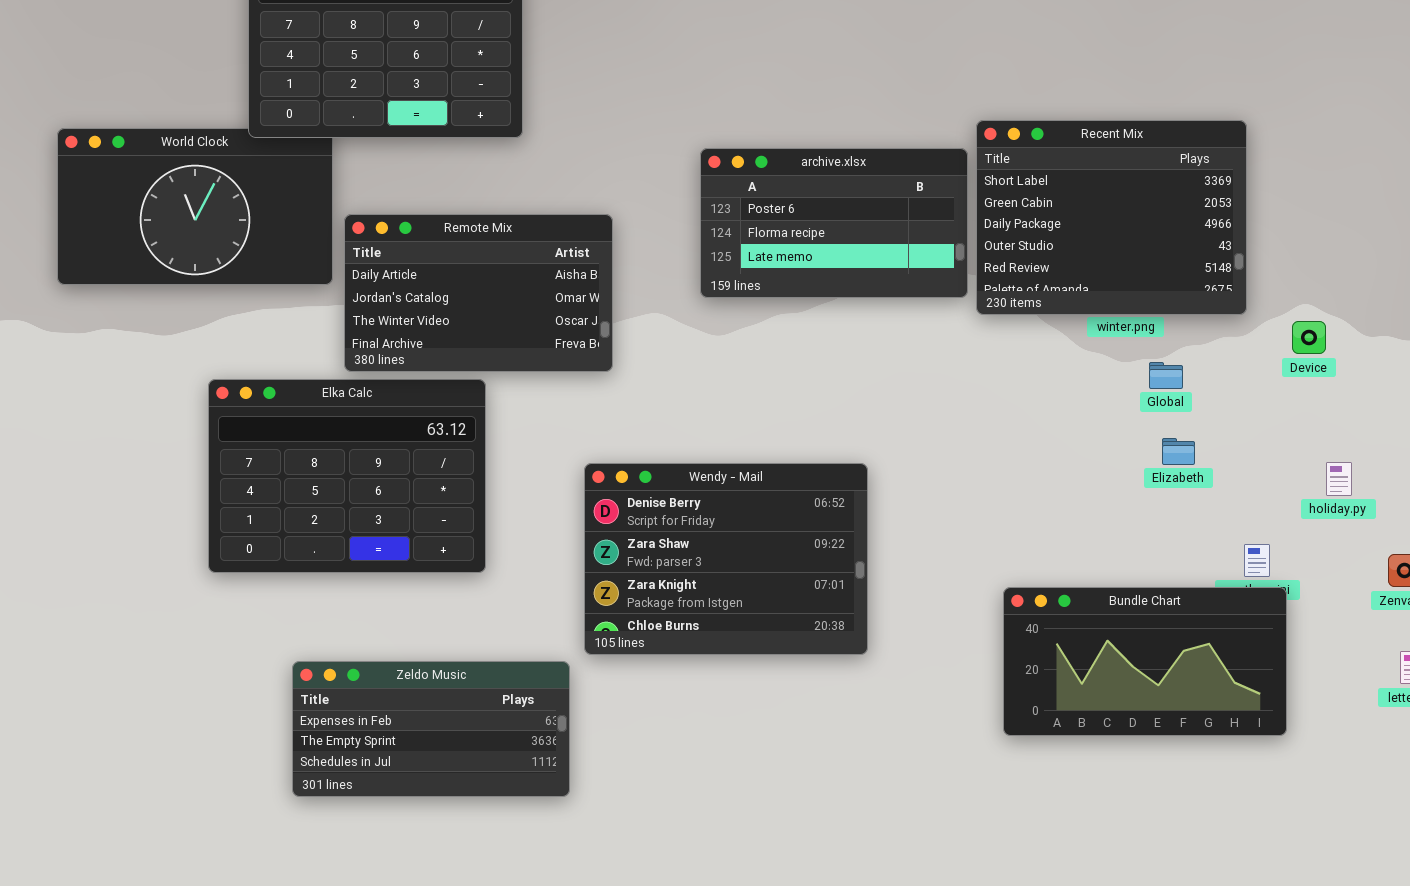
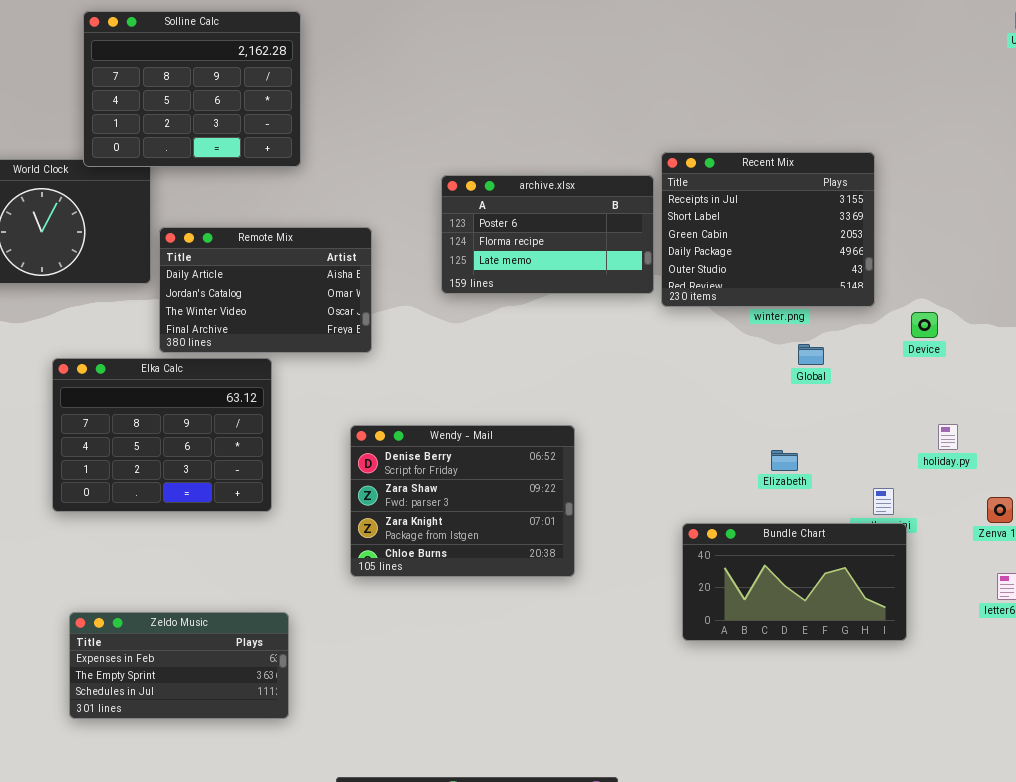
Recent Mix: [976,120,1247,315] -> [661,152,875,307], scrolled up 1 row
Elizabeth: [1162,438,1195,465] -> [771,450,798,471], moved
Zeldo Music: [292,661,570,797] -> [69,612,289,719], moved

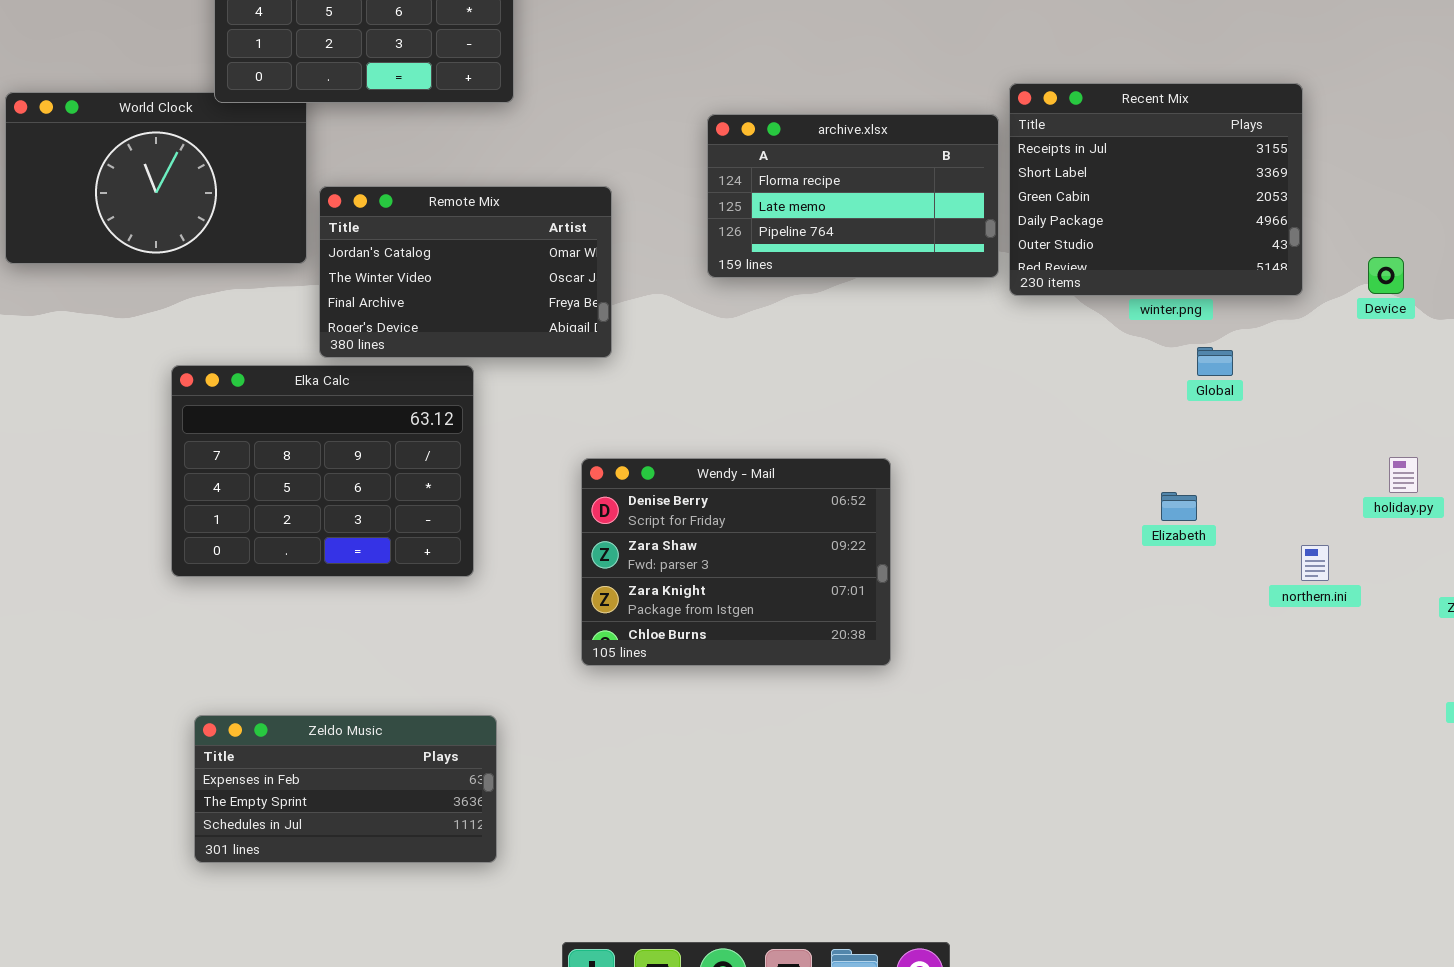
archive.xlsx: [441,175,654,294] -> [707,114,999,278], scrolled down 1 row
Remote Mix: [159,227,372,353] -> [319,186,612,358], scrolled down 1 row
Device: [911,312,938,338] -> [1368,257,1404,294], moved
Bundle Chart: [682,523,907,641] -> none, closed

